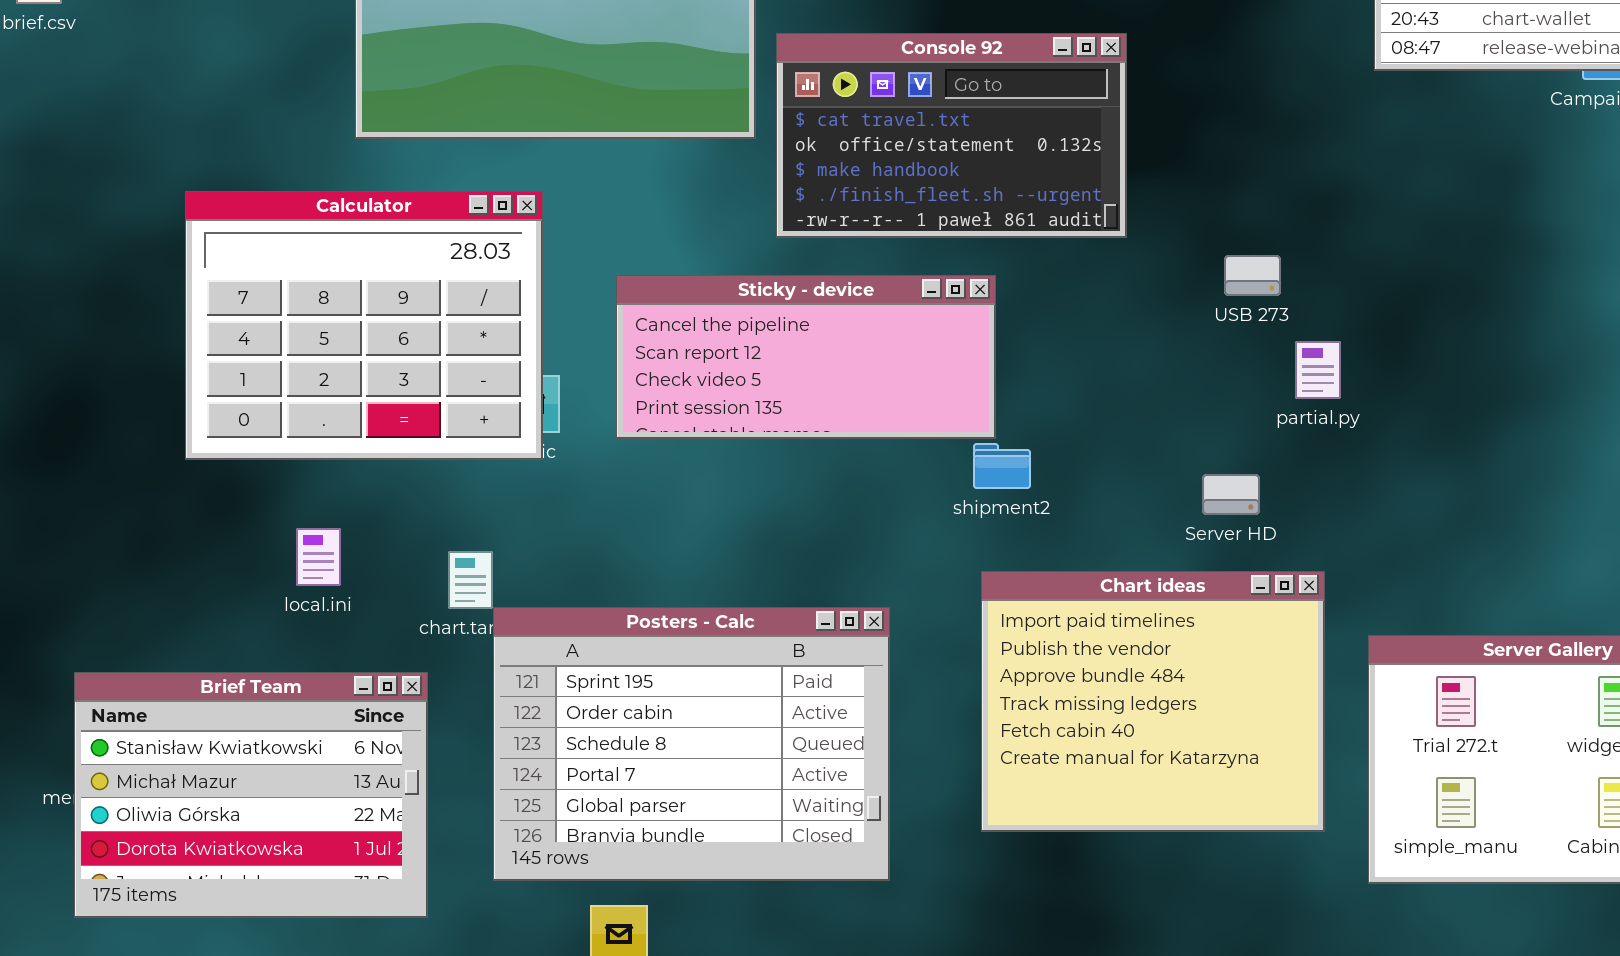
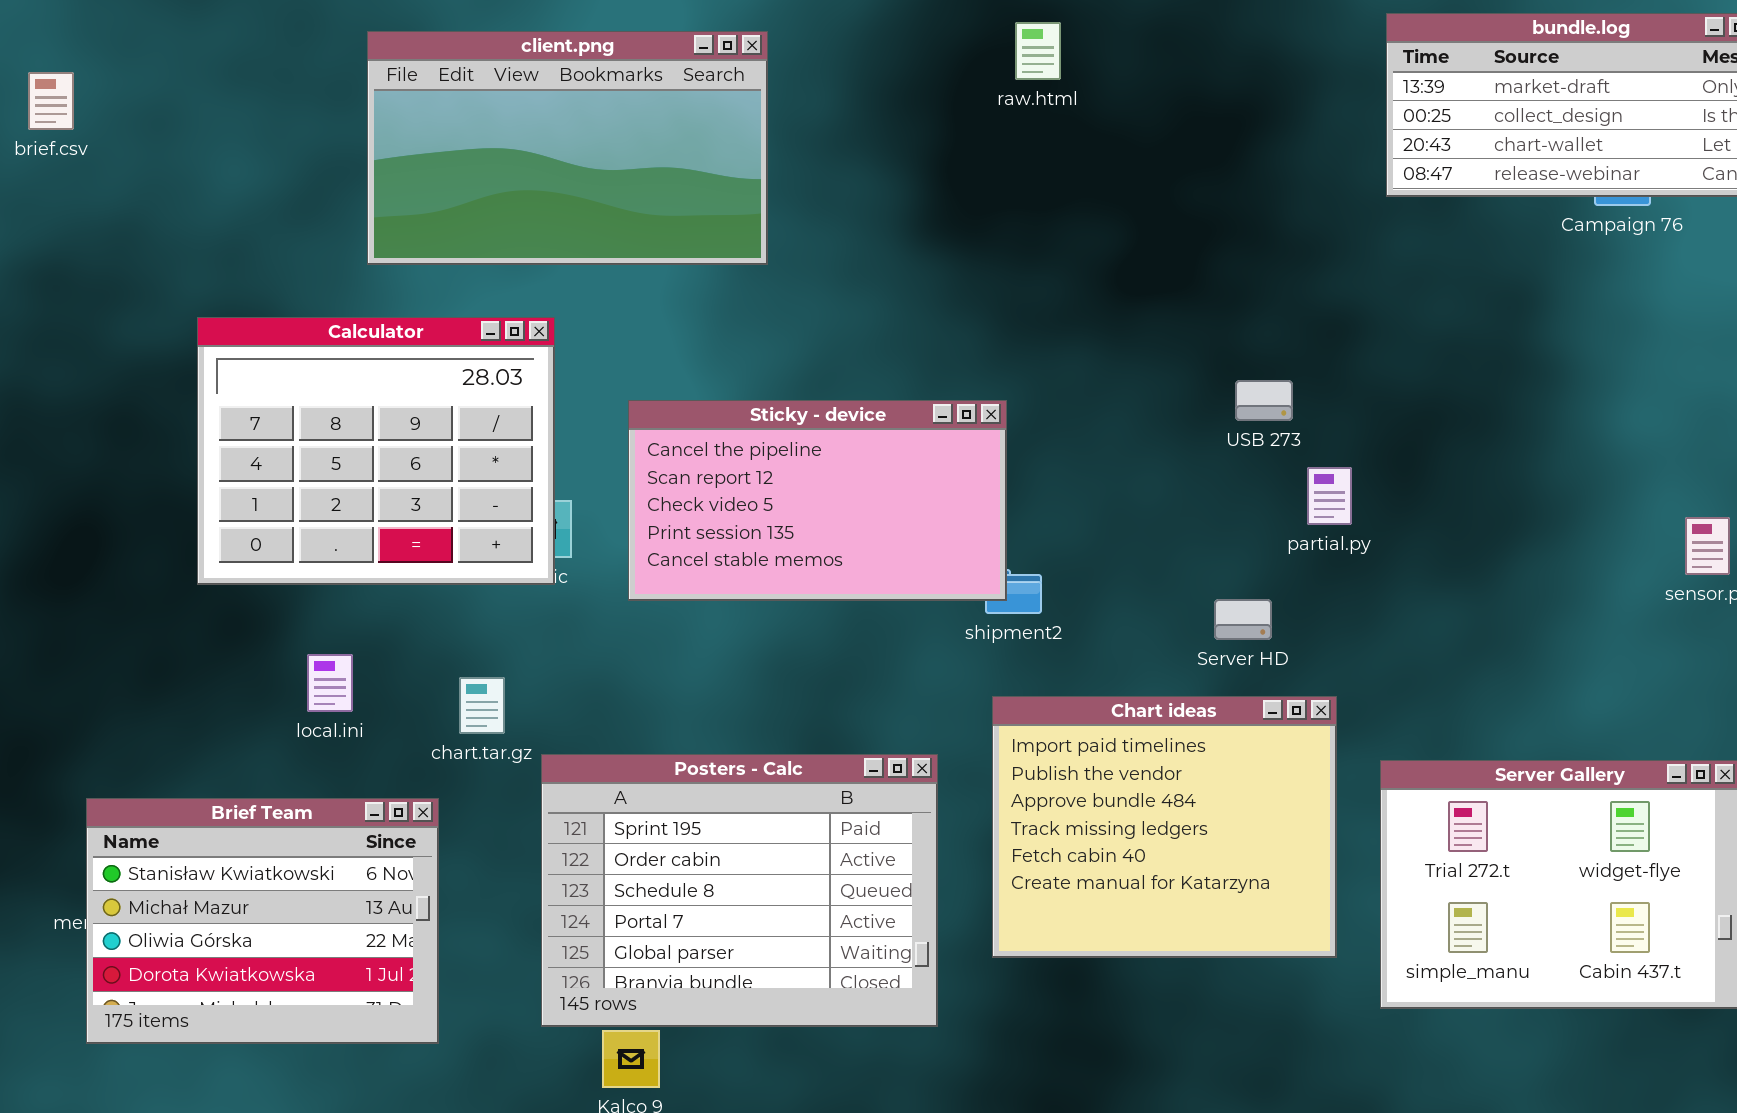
Console 92: [776,33,1127,238] -> none, closed
Sticky - device: [616,275,996,439] -> [628,400,1007,601], resized
Posters - Calc: [493,607,890,881] -> [541,754,938,1027], moved

